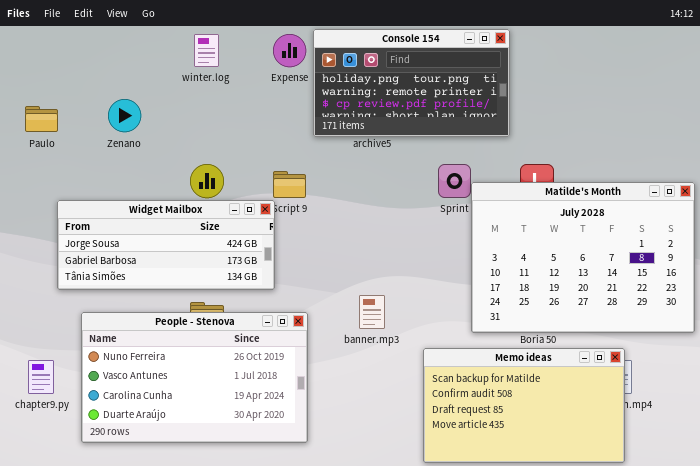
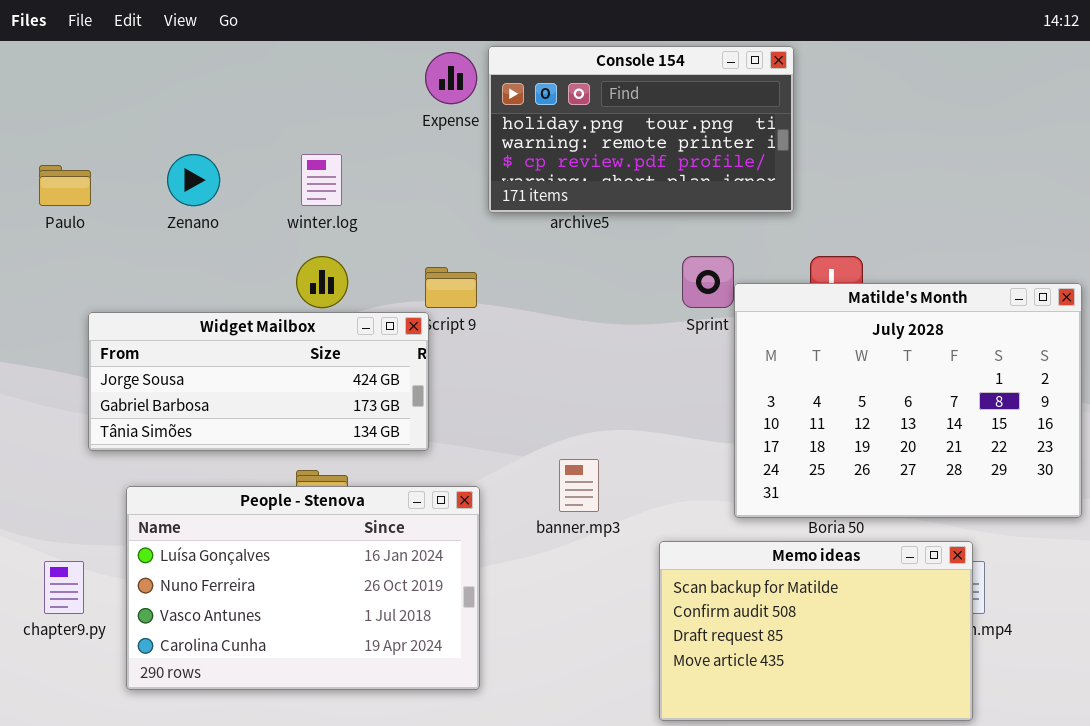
winter.log: [194,34,219,67] -> [301,154,342,206], moved
People - Stenova: [81,312,308,443] -> [126,486,480,690], scrolled up 1 row

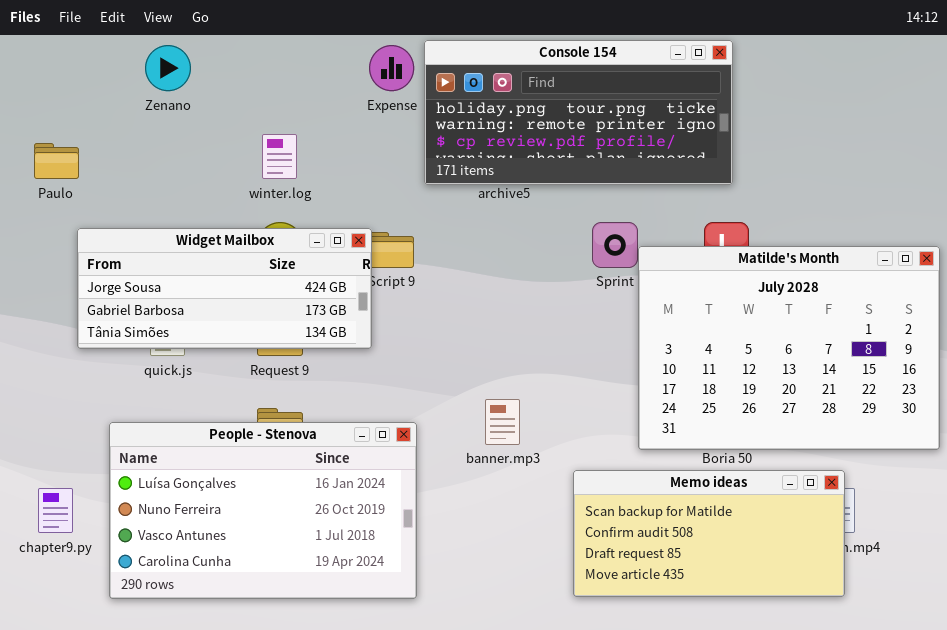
Console 154: [488,46,794,213] -> [424,40,733,185], resized
Zenano: [167,154,220,206] -> [145,45,191,91], moved
Widget Mailbox: [88,312,429,451] -> [77,228,372,349], moved
Memo ideas: [659,541,973,721] -> [573,470,845,597], resized

